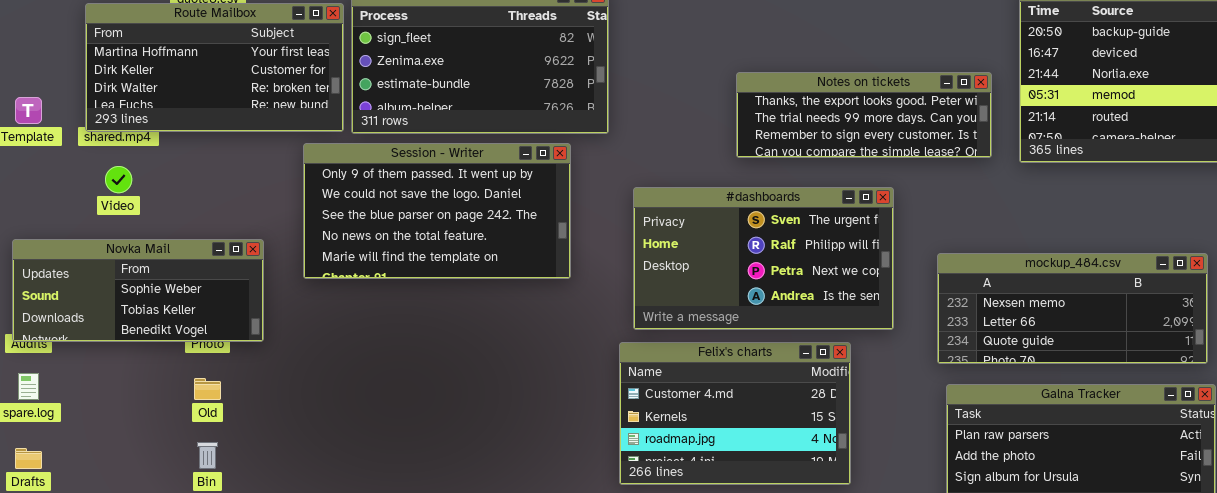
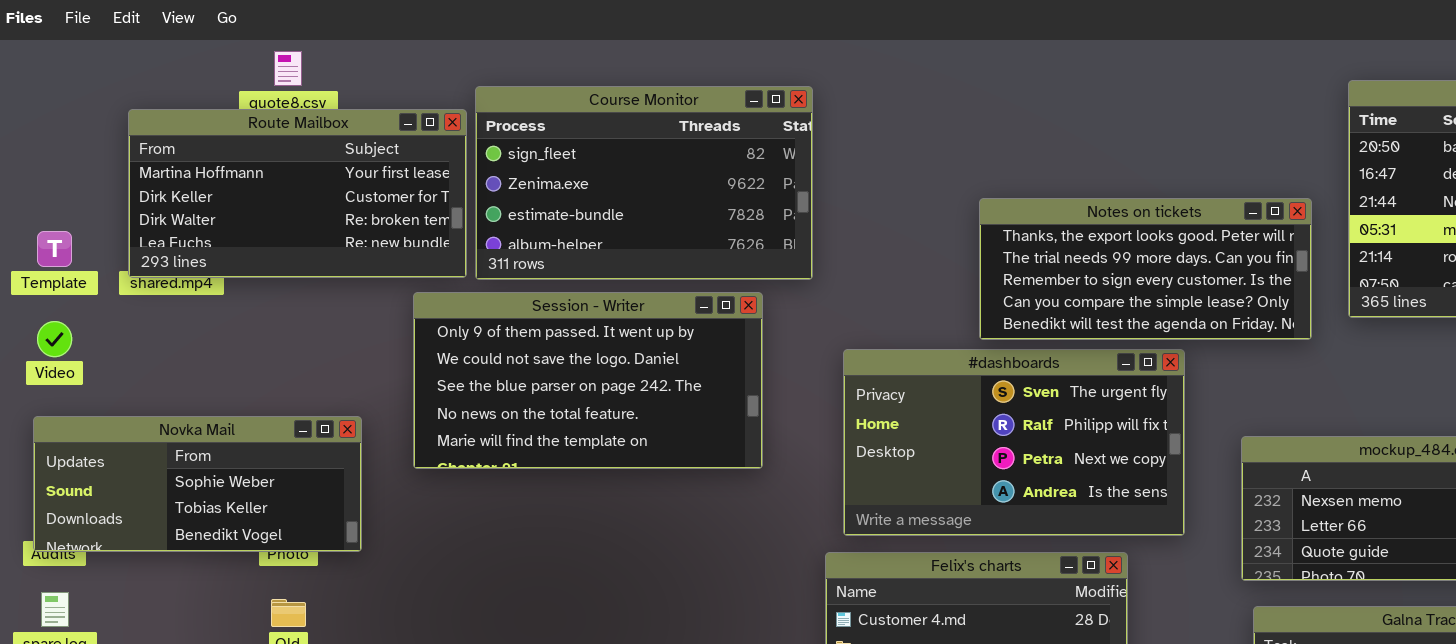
Notes on tickets: [736,72,992,158] -> [979,198,1312,340], resized
Video: [105,166,132,193] -> [37,321,72,357], moved

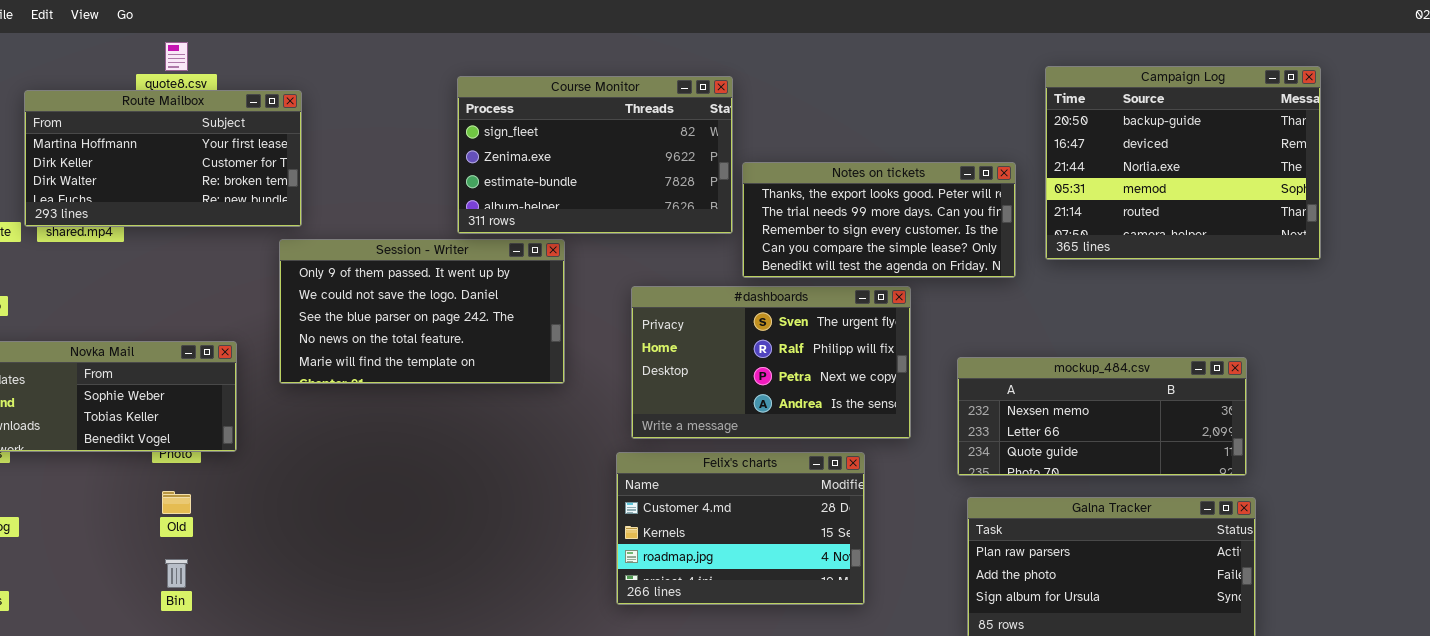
Course Monitor: [475,86,813,280] -> [457,76,733,234], moved
Route Mailbox: [128,109,467,278] -> [24,90,302,227], moved

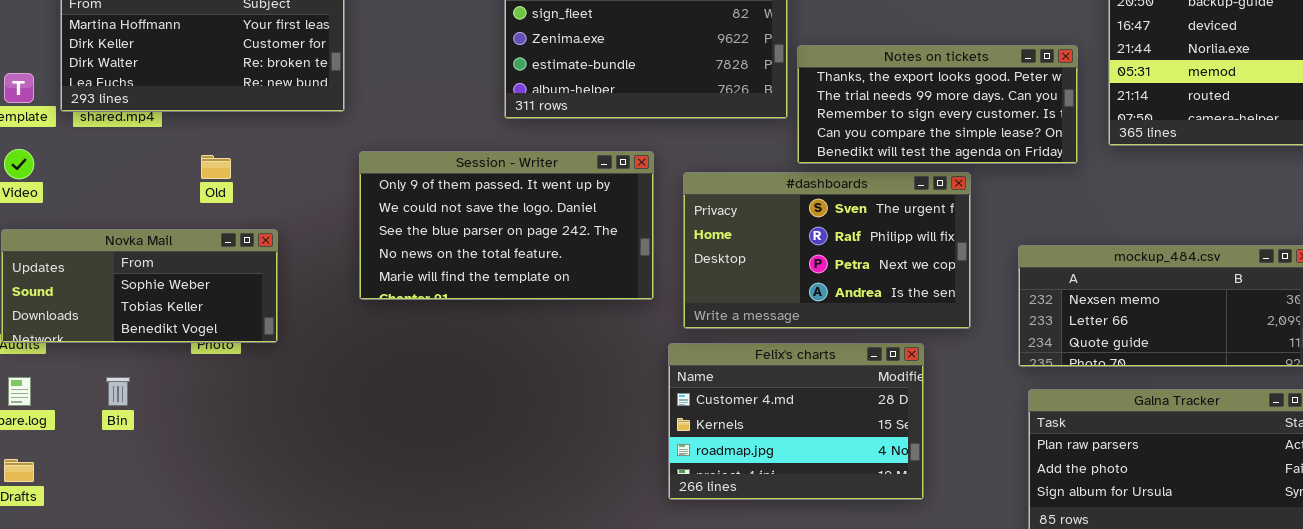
Session - Writer: [279,239,565,384] -> [359,151,654,300], moved
Old: [162,491,191,514] -> [201,155,231,179], moved
Bin: [165,559,188,588] -> [106,377,130,406], moved

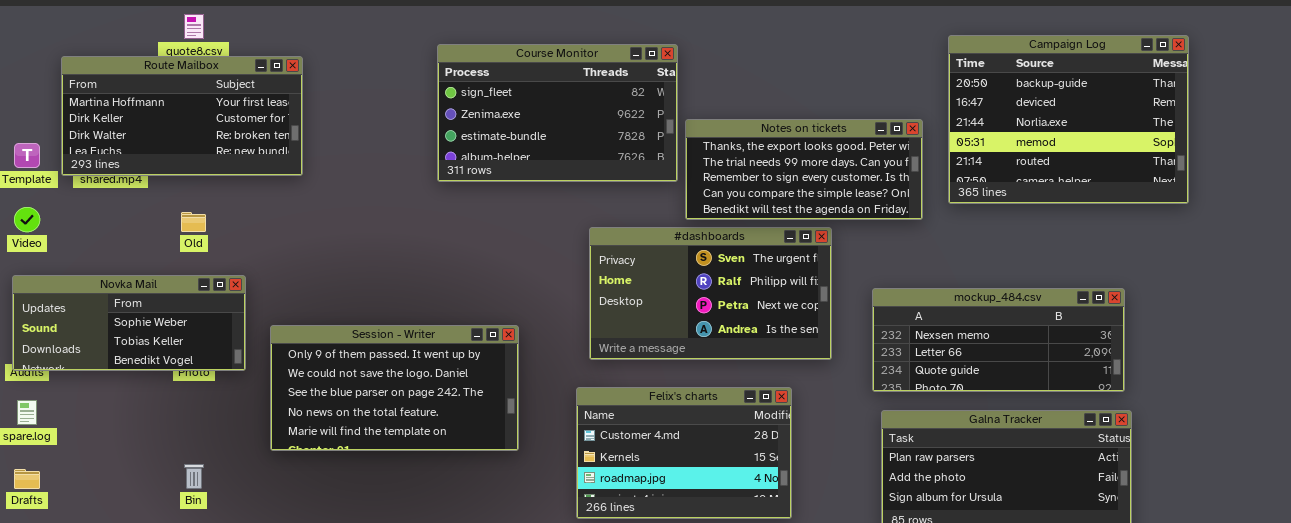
Session - Writer: [359,151,654,300] -> [270,325,519,451], moved
Felix's charts: [668,343,924,500] -> [576,387,792,519], moved
Bin: [106,377,130,406] -> [184,464,204,489], moved

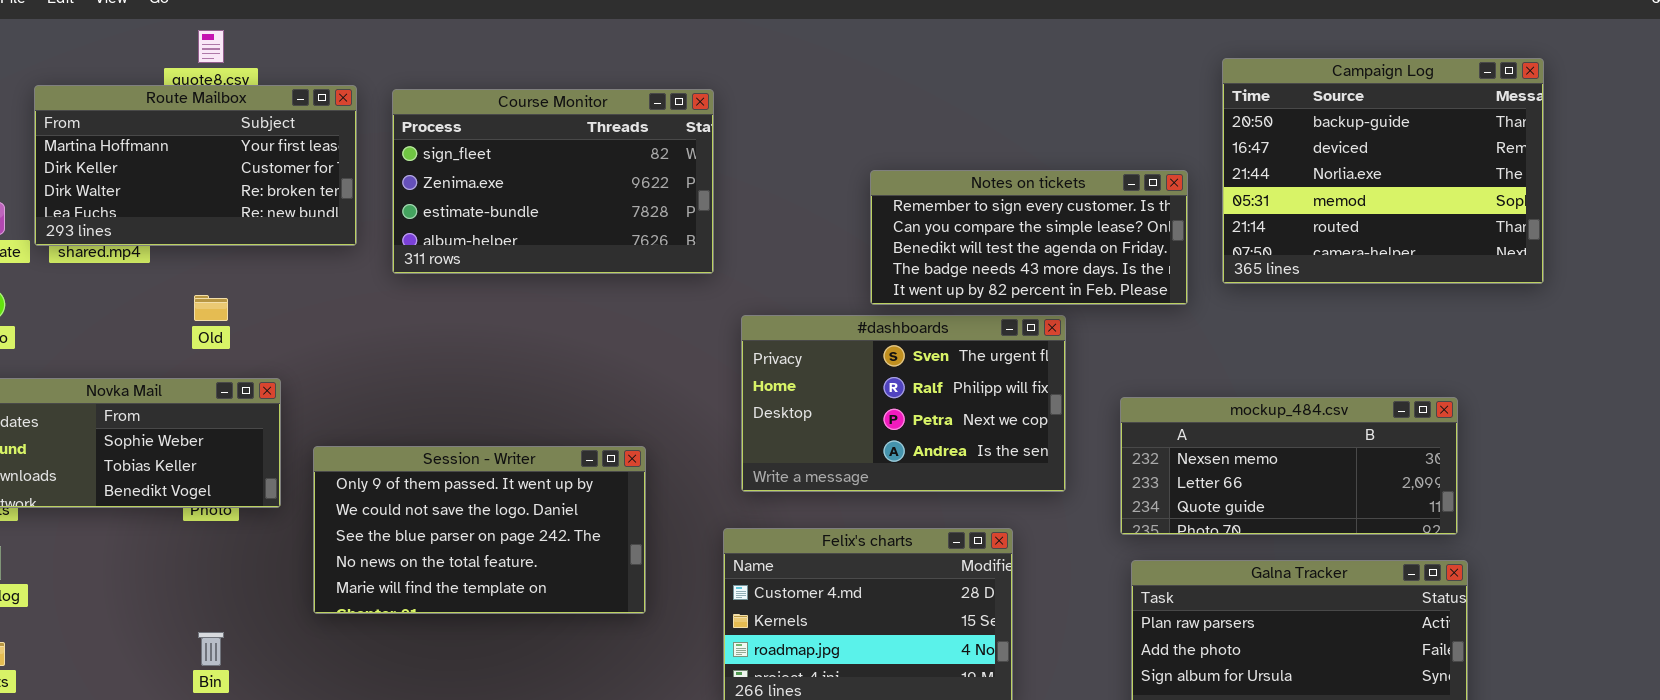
Course Monitor: [437,44,678,182] -> [392,89,714,274], moved
Notes on tickets: [685,119,923,220] -> [870,170,1188,305], scrolled down 2 rows

